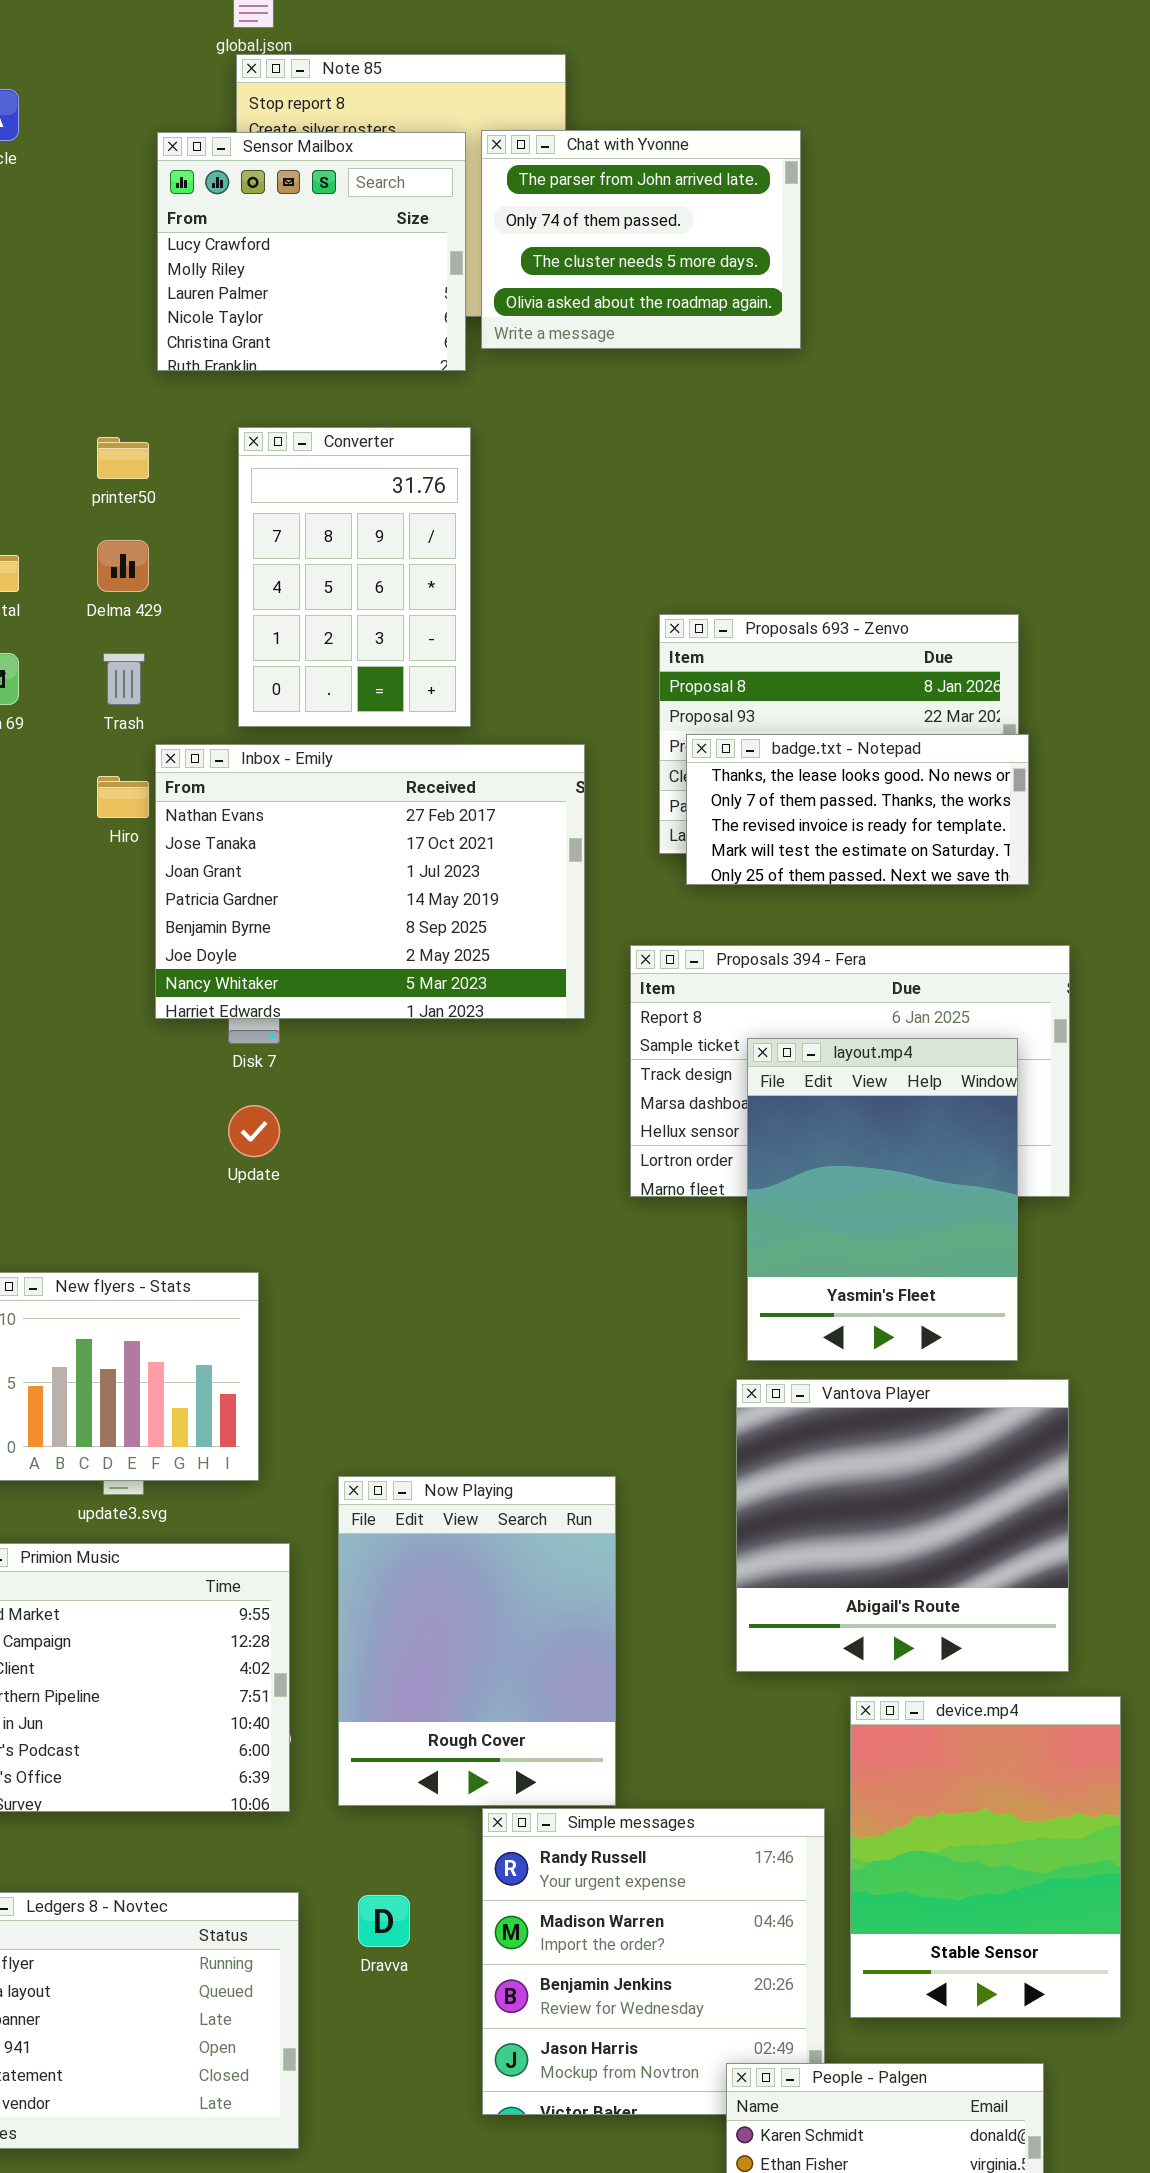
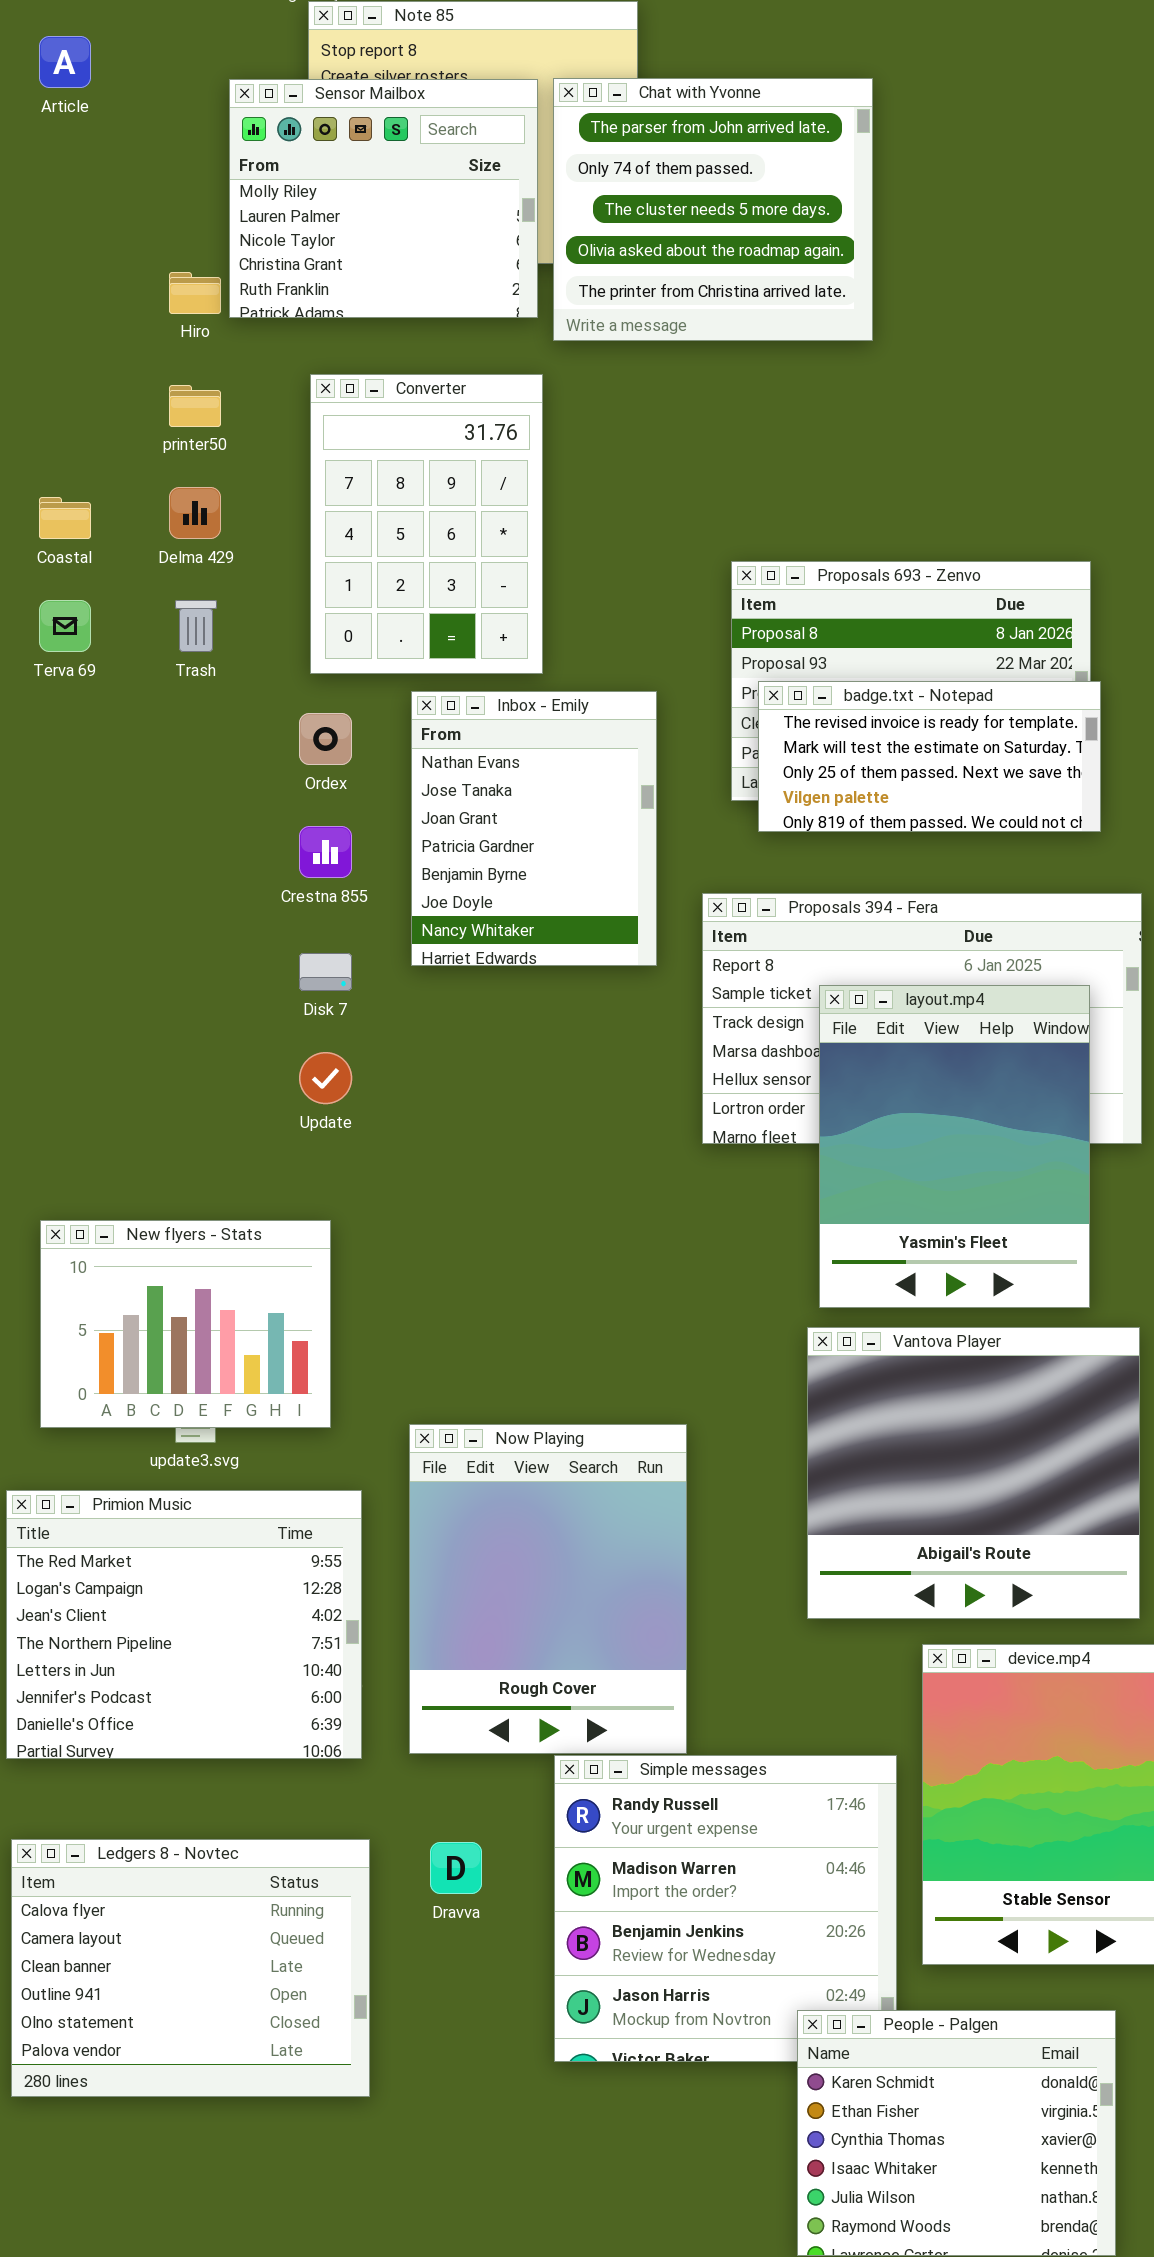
Chat with Yvonne: [481,130,801,349] -> [553,78,873,341], resized
Sensor Mailbox: [157,132,466,371] -> [229,79,538,318], scrolled down 1 row
badge.txt - Notepad: [686,734,1029,885] -> [758,681,1101,832], scrolled down 2 rows
Inbox - Emily: [155,744,585,1019] -> [411,691,657,966], resized
Hiro: [97,776,149,818] -> [169,272,221,314], moved

